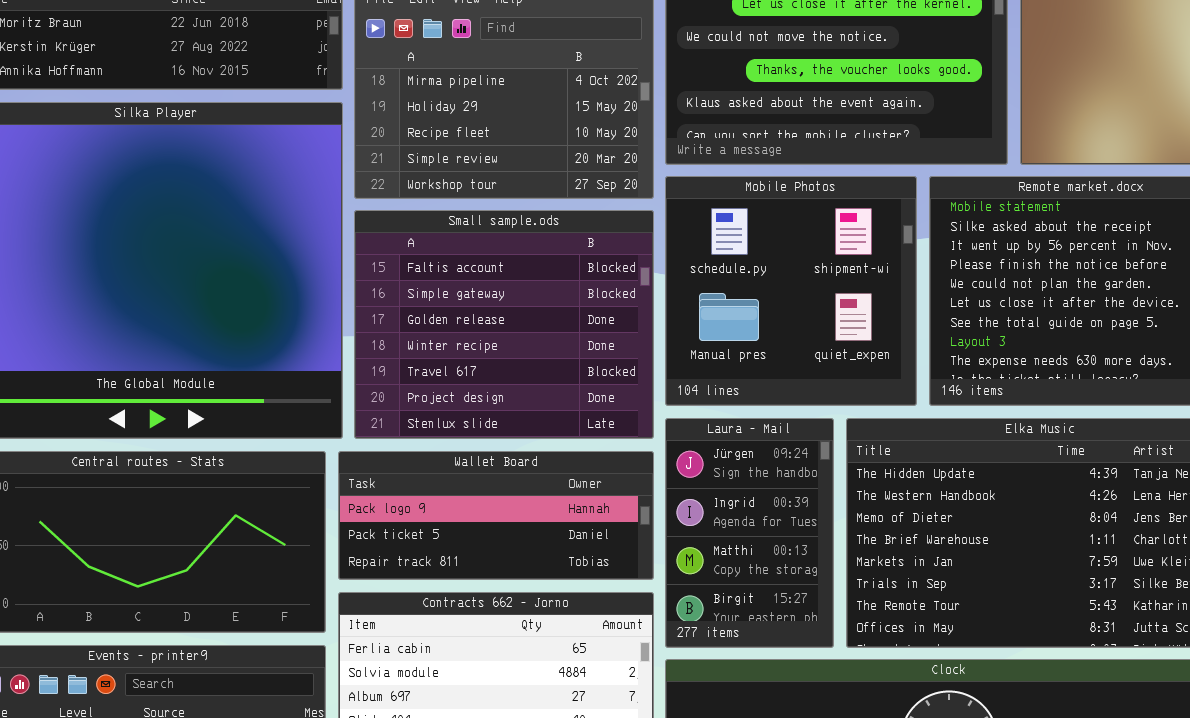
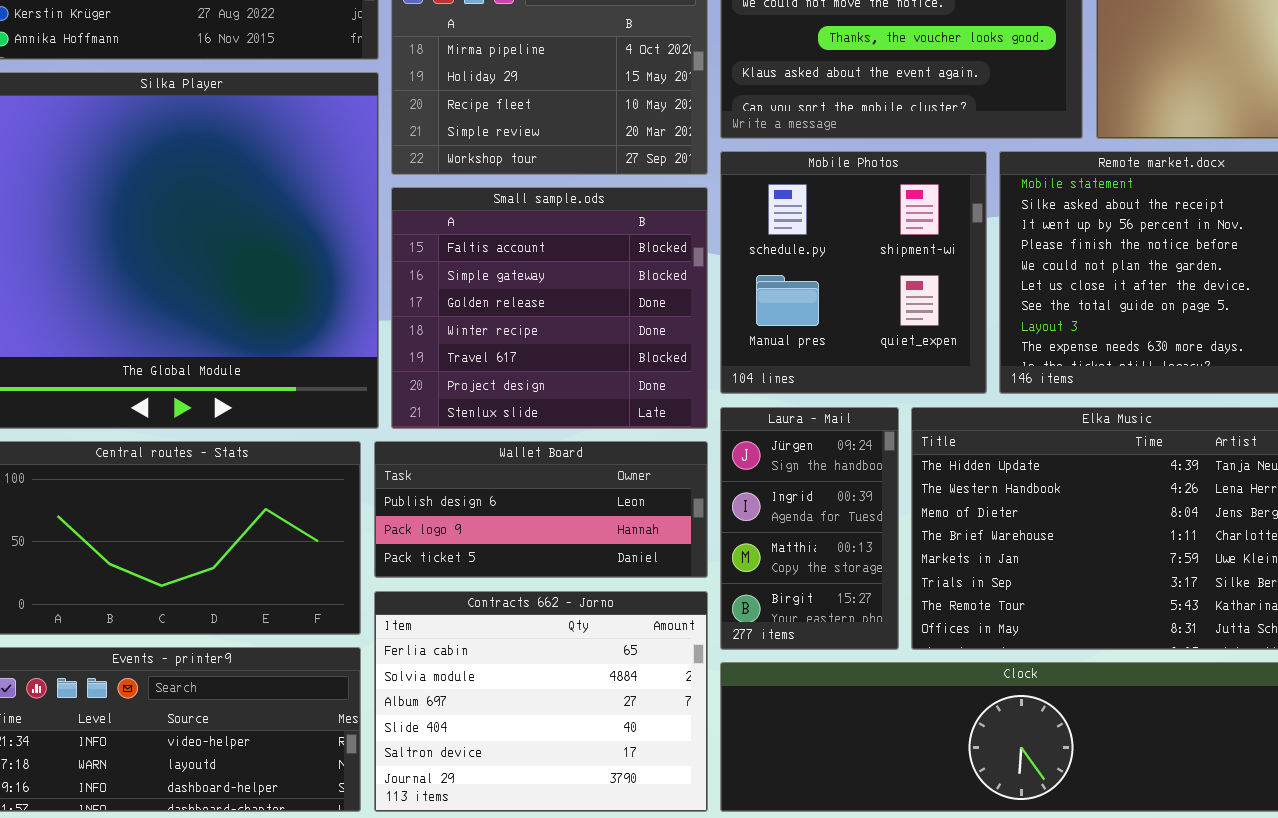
Wallet Board: [338,451,654,580] -> [374,441,708,578], scrolled up 1 row

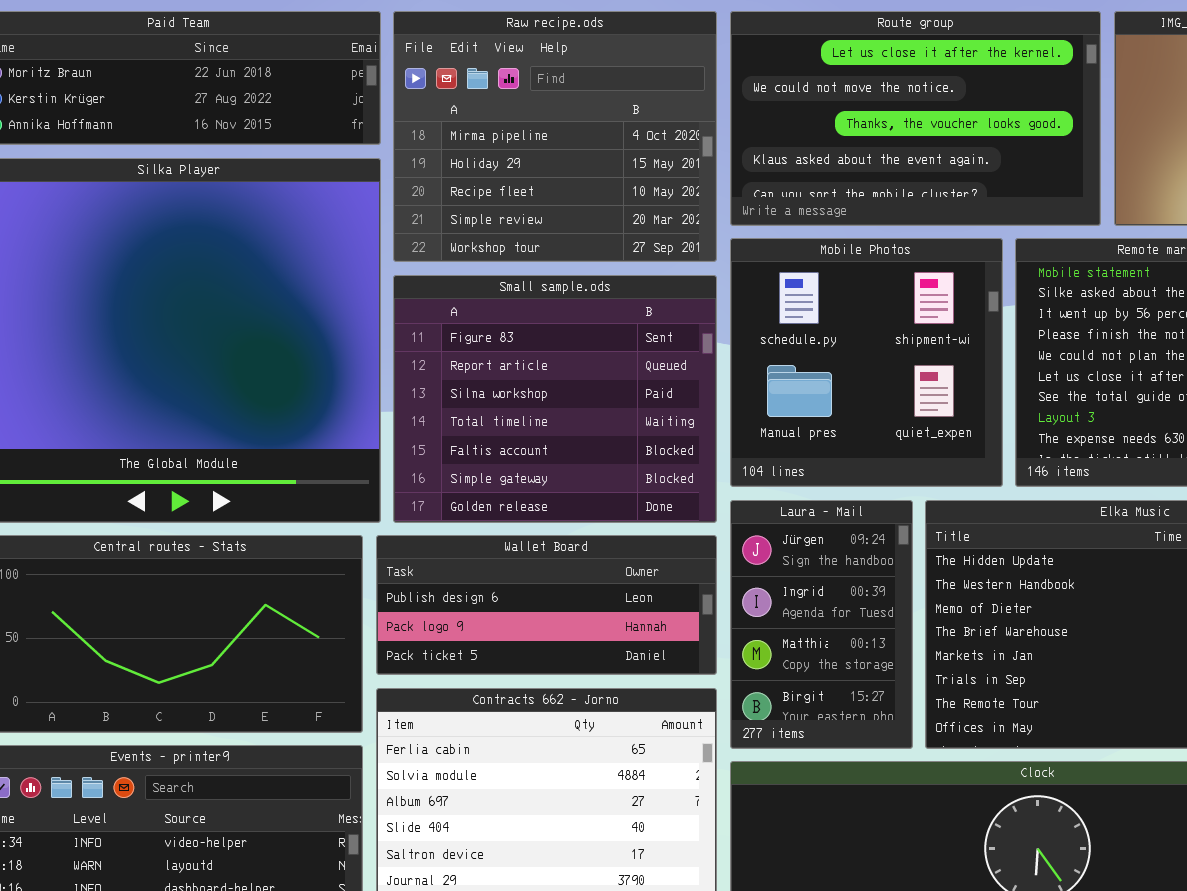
Small sample.ods: [391,187,708,429] -> [393,275,717,523], scrolled up 4 rows

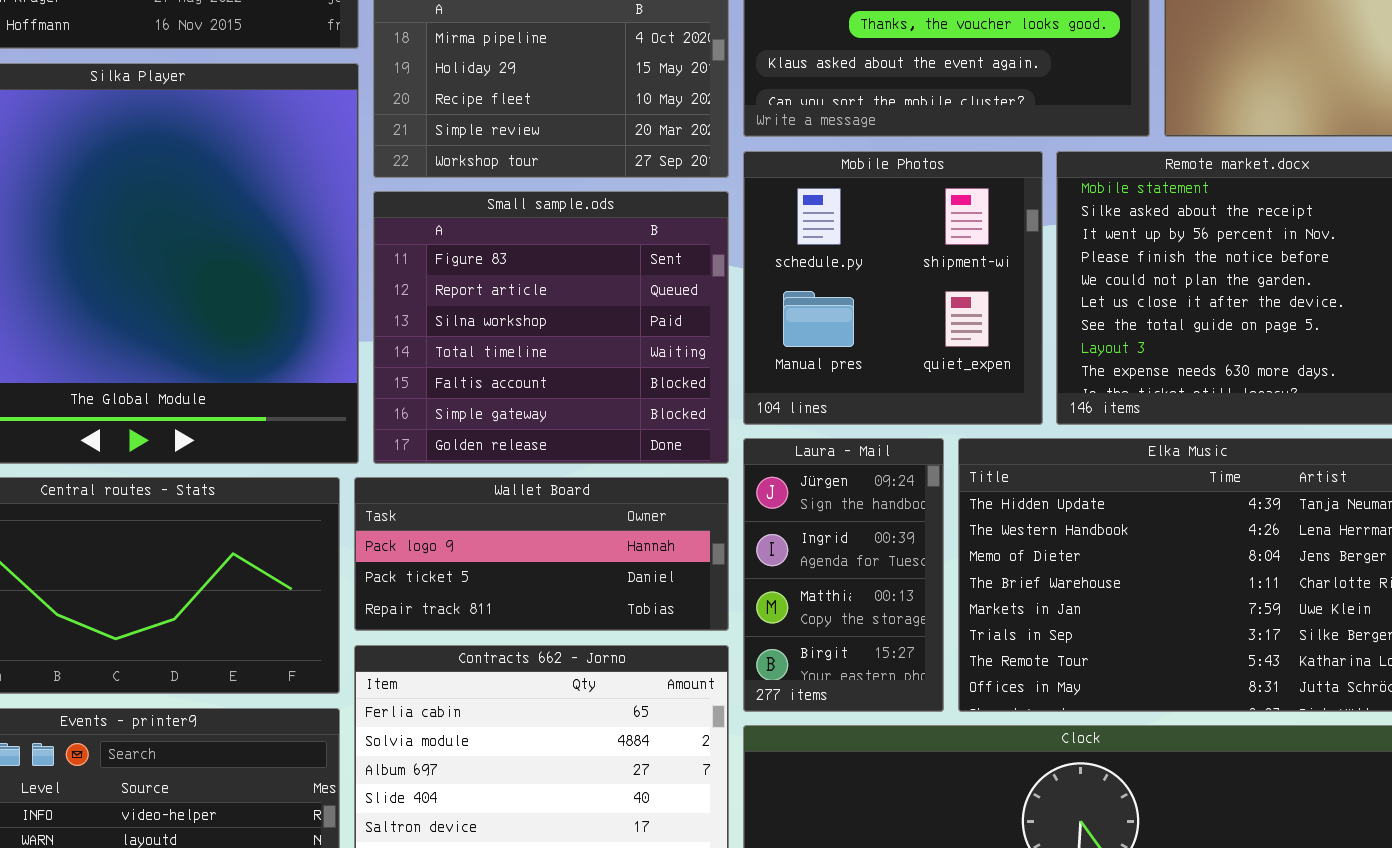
Wallet Board: [376,535,717,675] -> [354,477,729,631], scrolled down 1 row

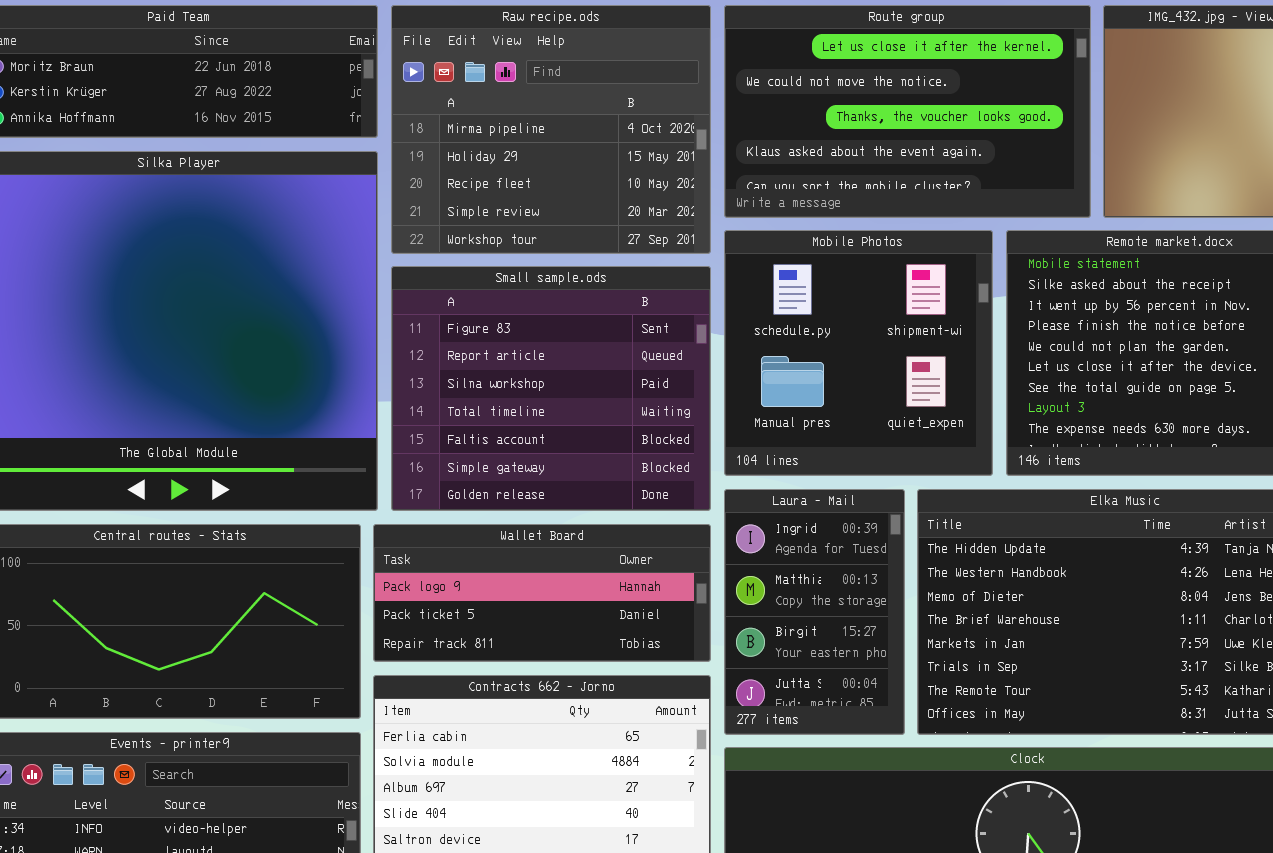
Laura - Mail: [743,438,944,712] -> [724,489,905,735], scrolled down 1 row

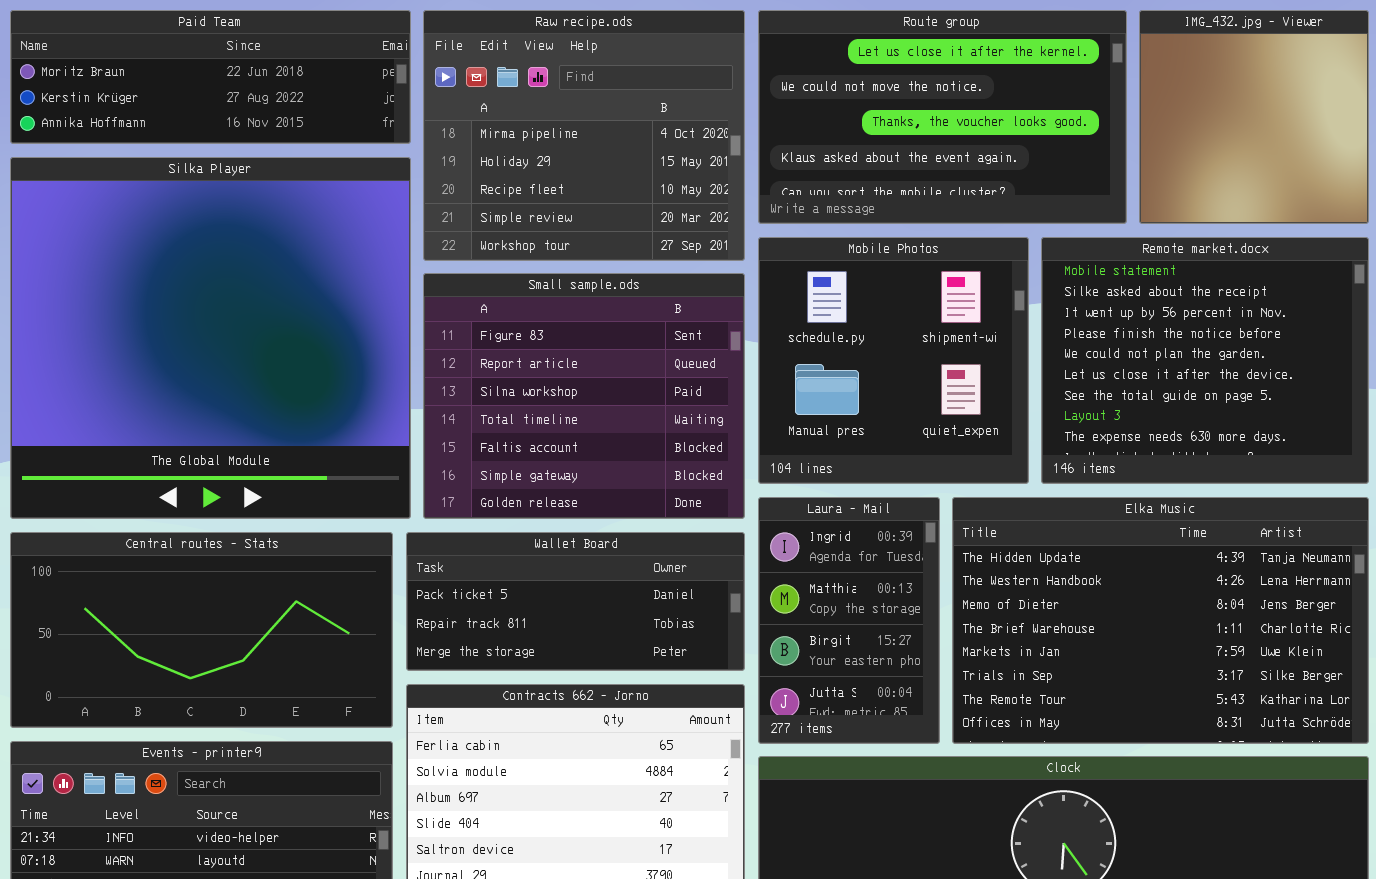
Wallet Board: [373,524,711,662] -> [406,532,745,671], scrolled down 1 row

